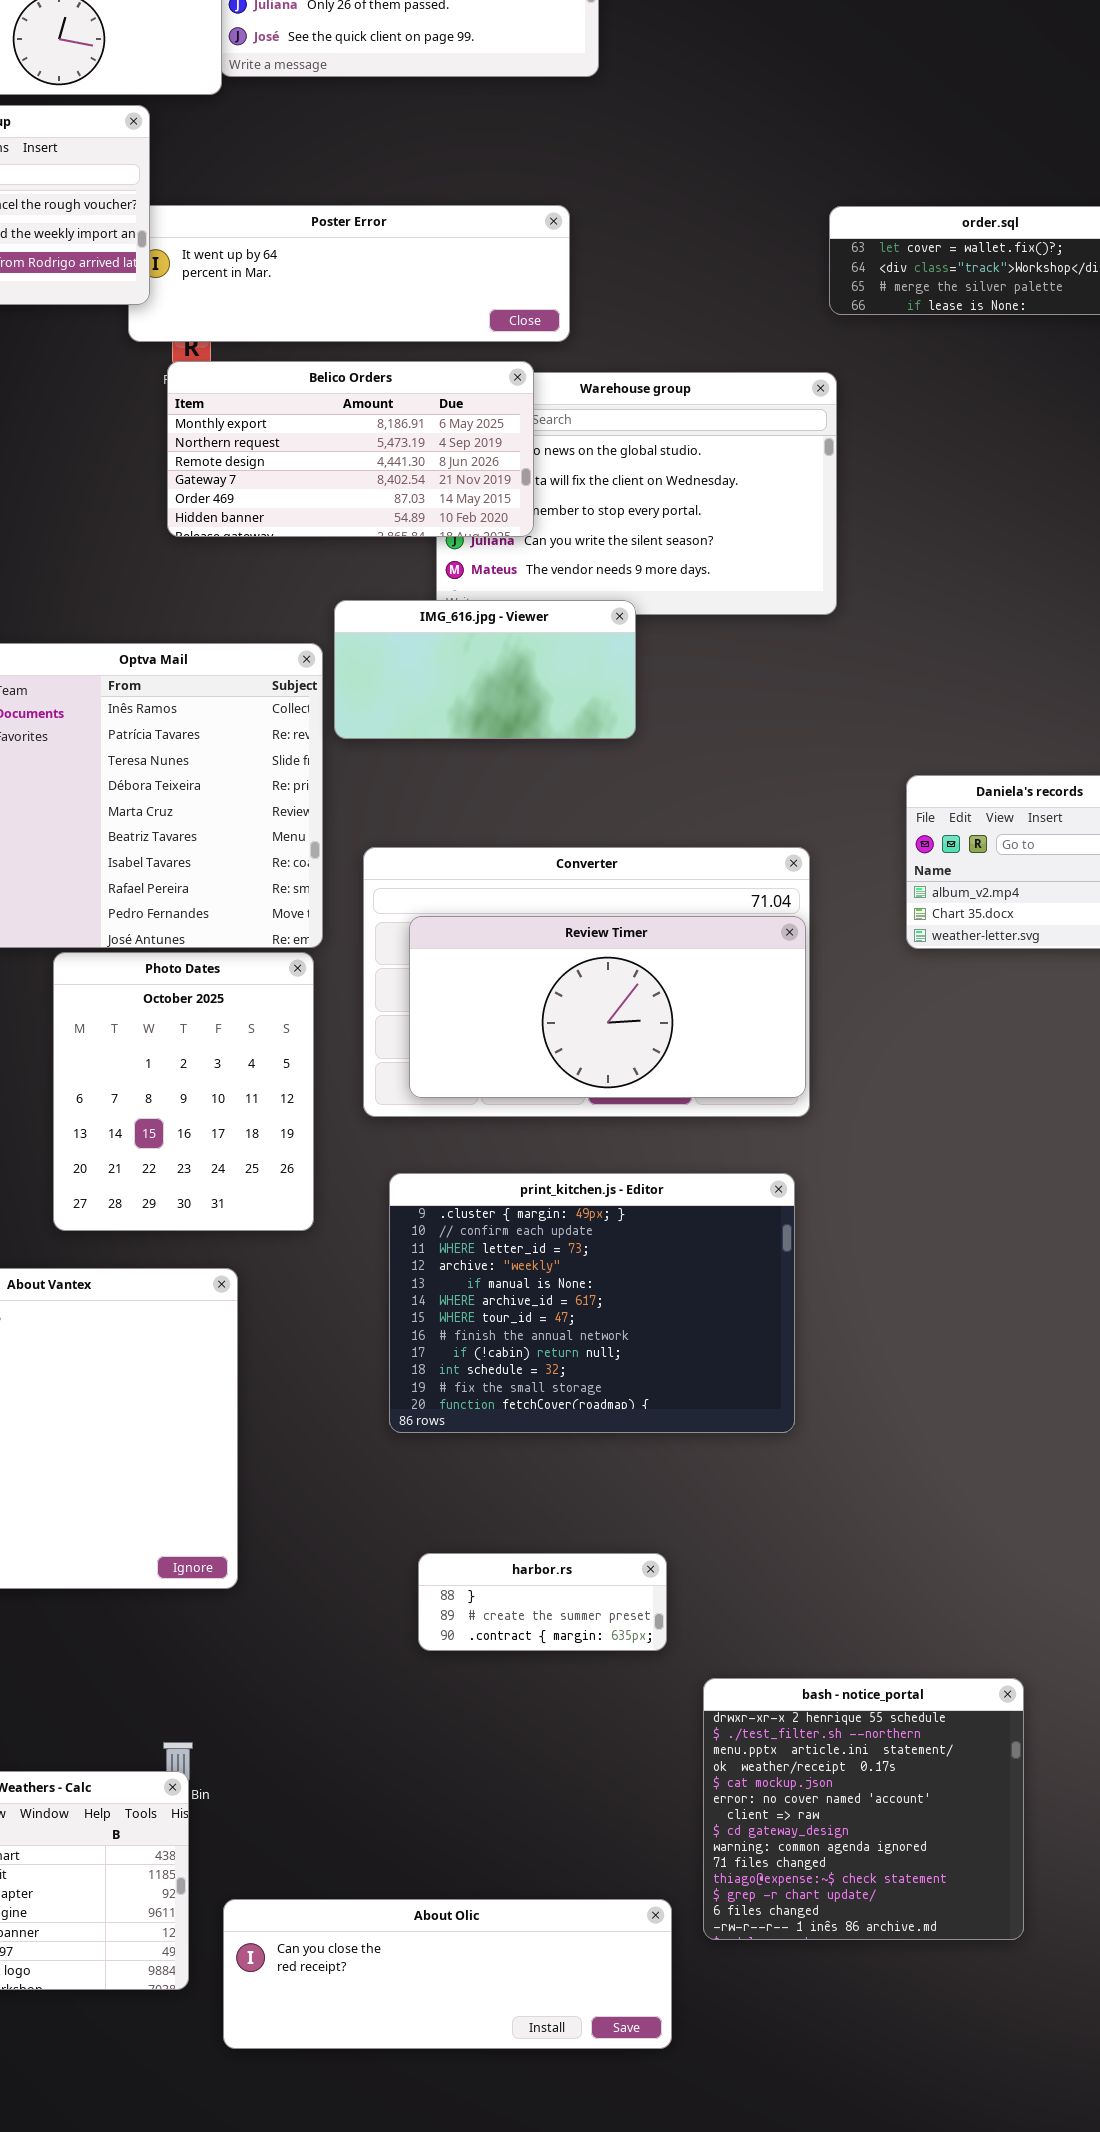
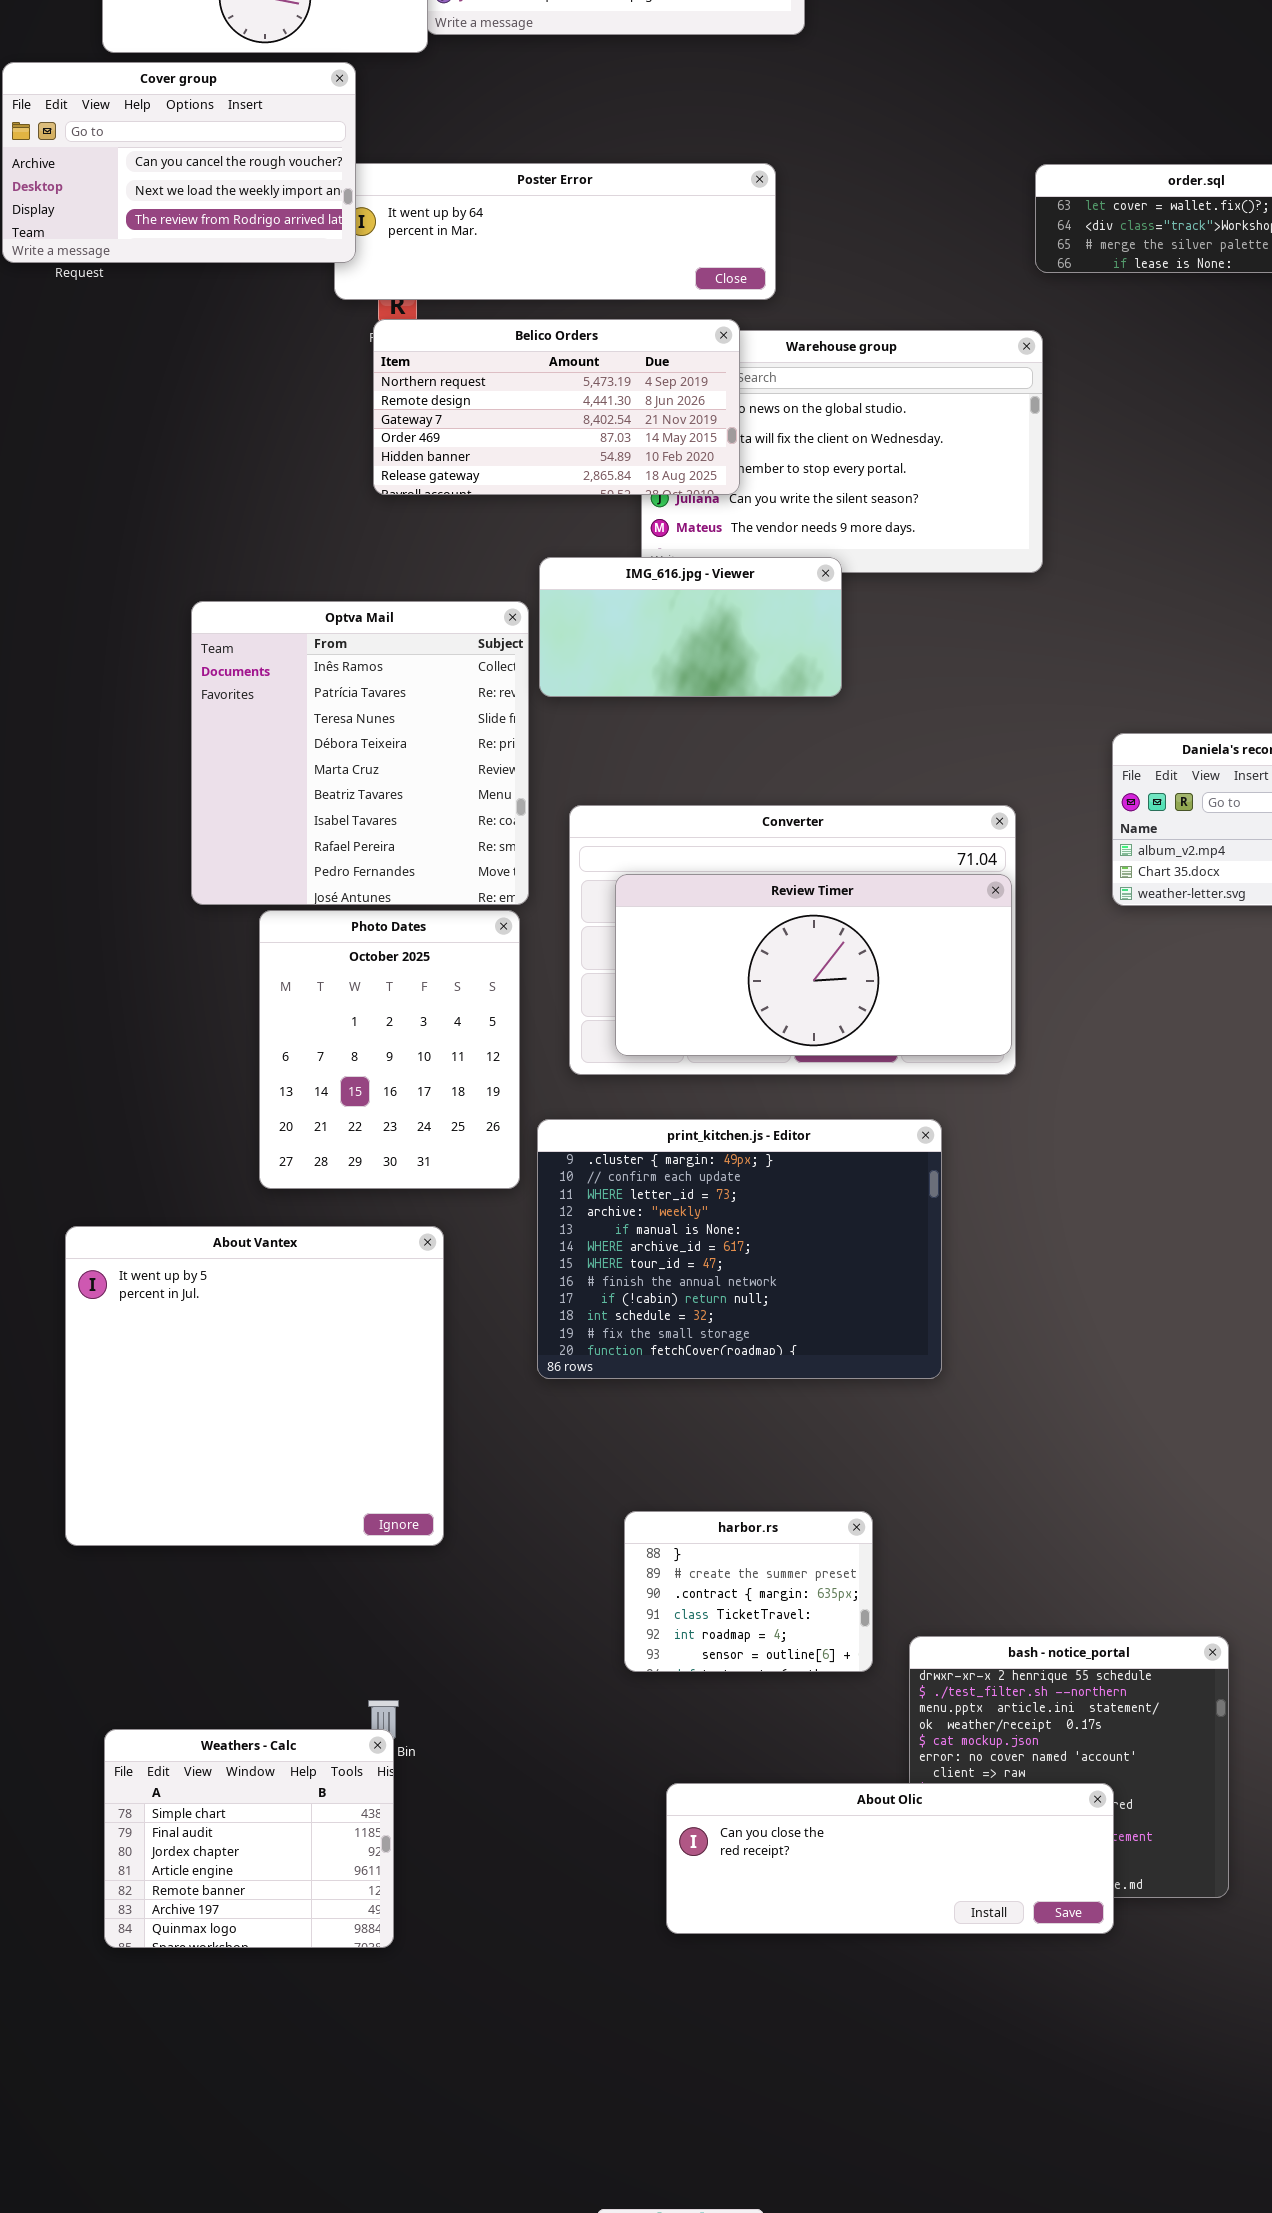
Belico Orders: [167,361,534,537] -> [373,319,740,495], scrolled down 1 row
print_kitchen.js - Editor: [389,1173,795,1433] -> [537,1119,942,1379], moved
harbor.rs: [418,1553,667,1651] -> [624,1511,873,1672], resized
About Olic: [223,1899,672,2049] -> [666,1783,1114,1934], moved

